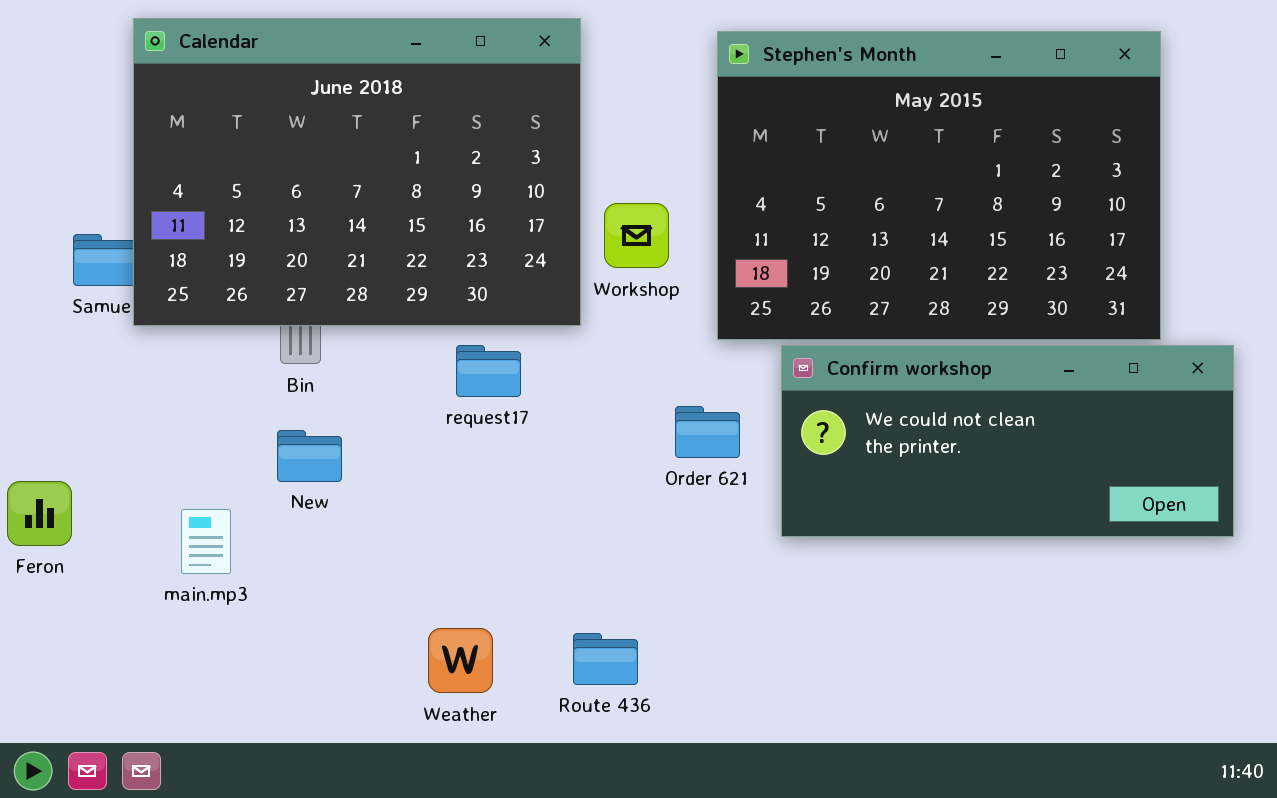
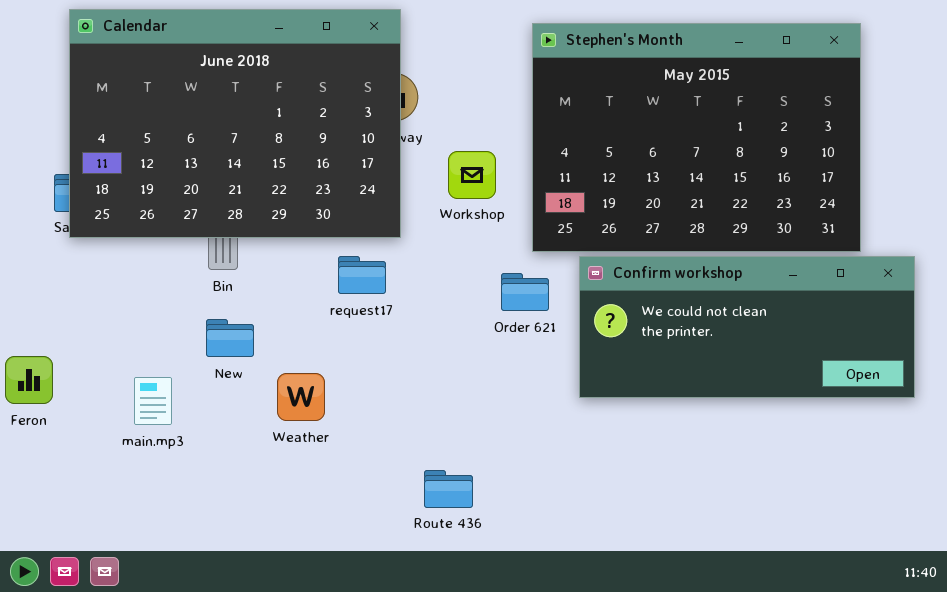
Calendar: [133,18,581,326] -> [69,9,401,238], moved
Order 621: [675,406,740,458] -> [501,273,549,311], moved
Weather: [428,628,493,693] -> [277,373,325,421], moved

